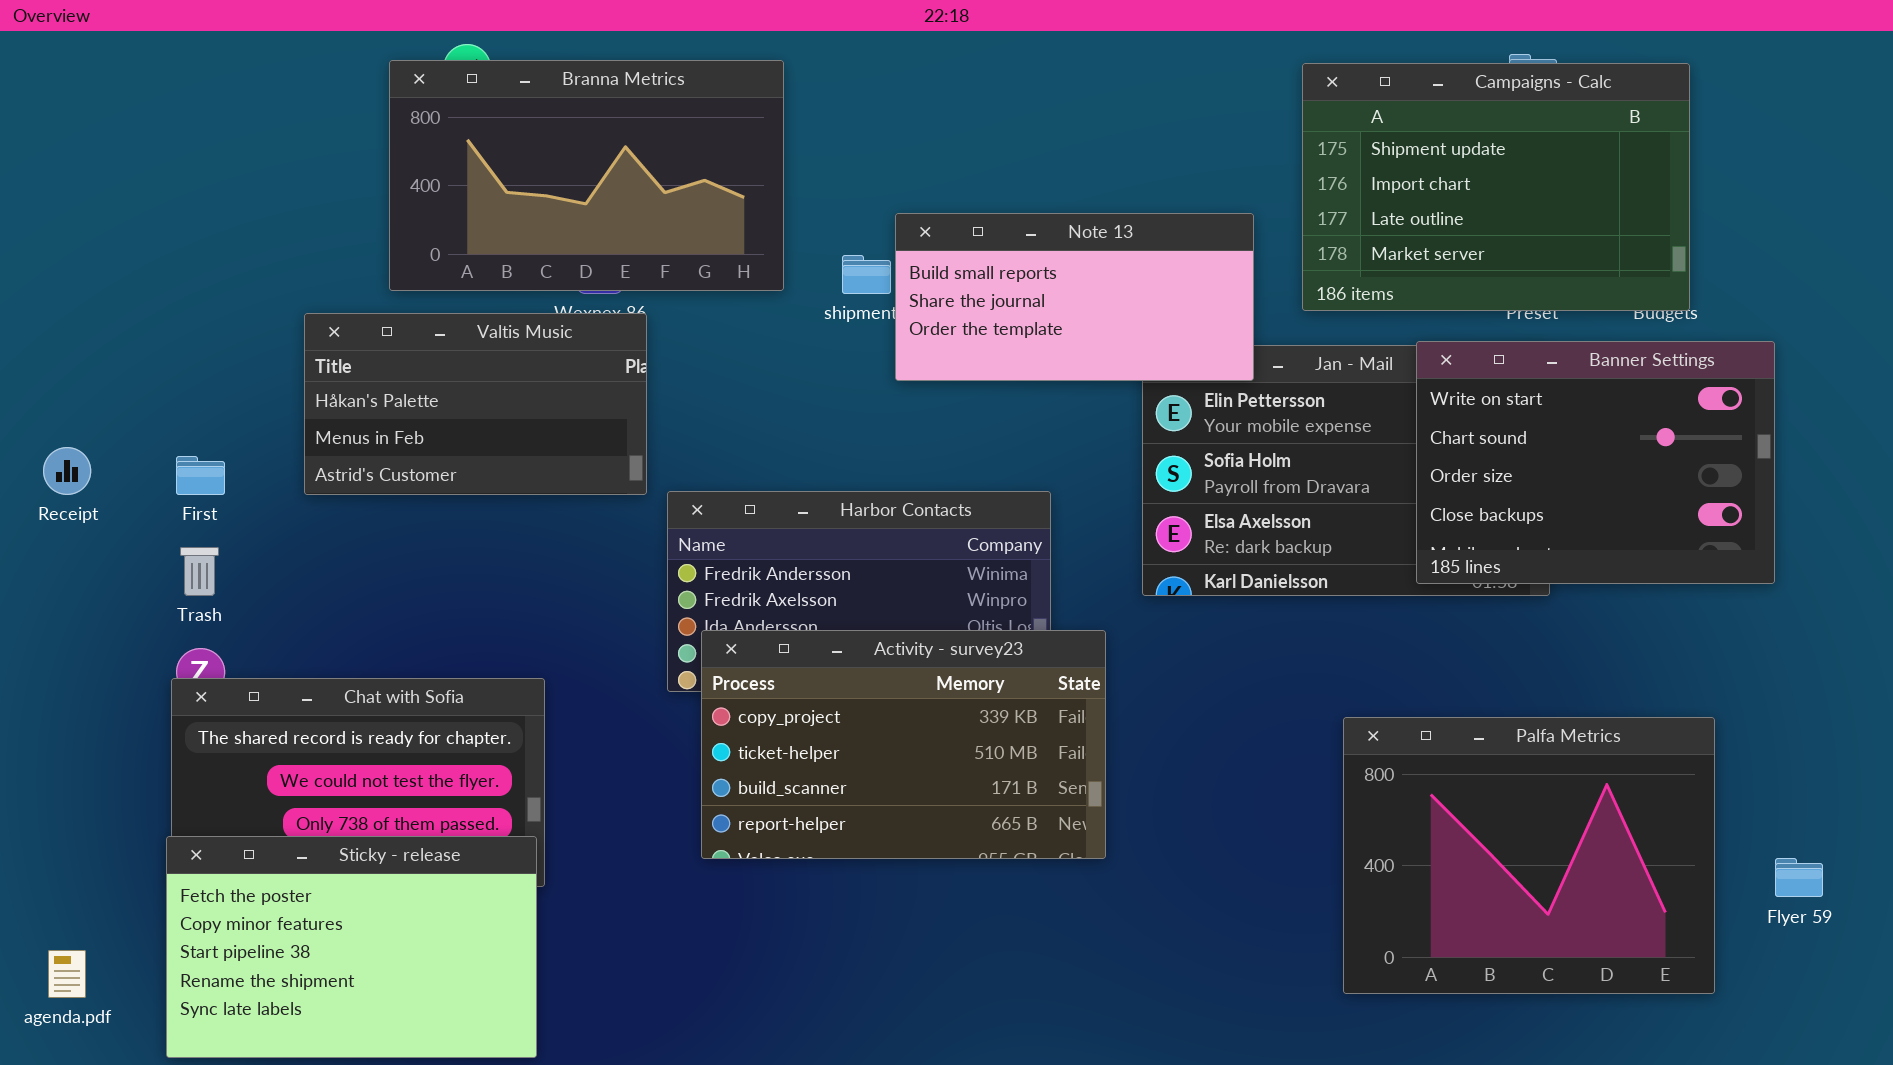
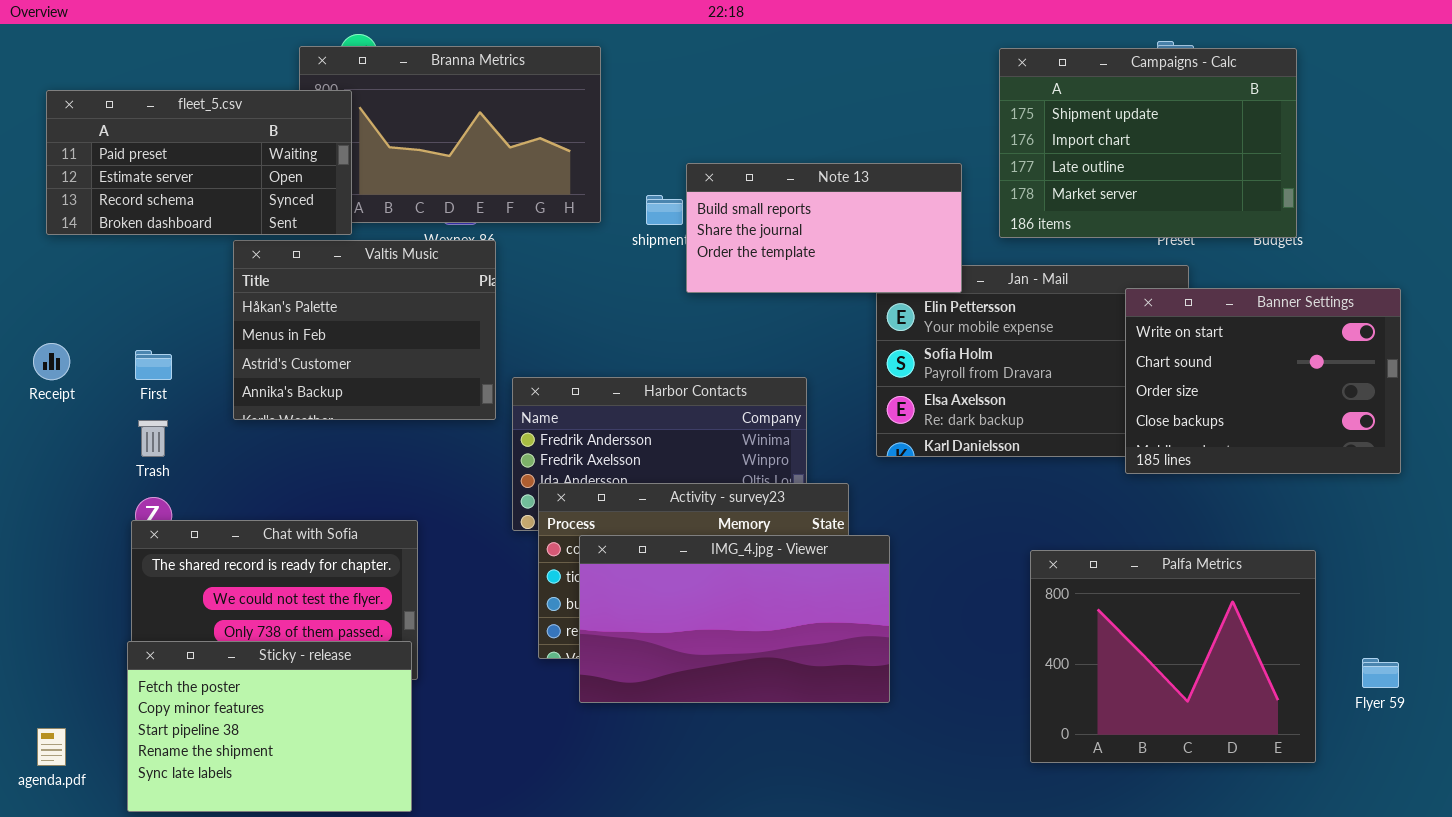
fleet_5.csv: none -> [46,90,352,235], opened
Valtis Music: [304,313,647,495] -> [233,240,496,420], resized
Banner Settings: [1416,341,1775,584] -> [1125,288,1401,474], moved
IMG_4.jpg - Viewer: none -> [579,535,890,703], opened

